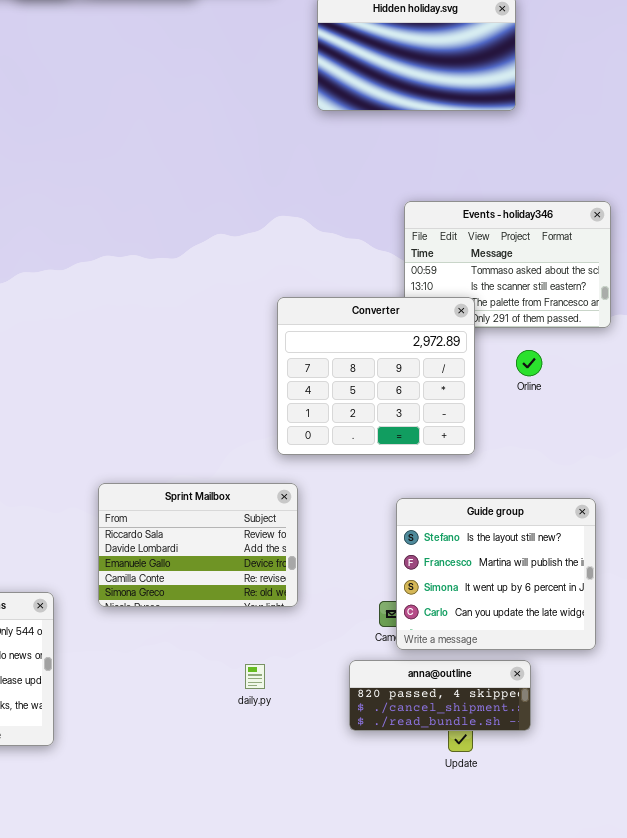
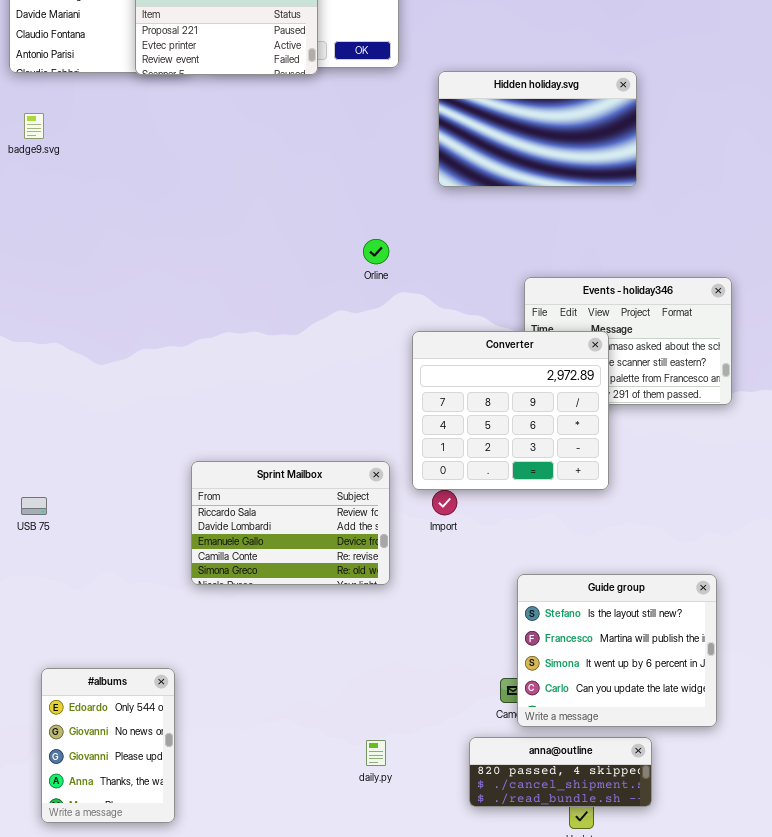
Converter: [277,297,475,455] -> [412,331,609,490], moved
Orline: [516,350,542,376] -> [363,239,389,264], moved
Sprint Mailbox: [98,483,298,607] -> [191,461,390,585], moved

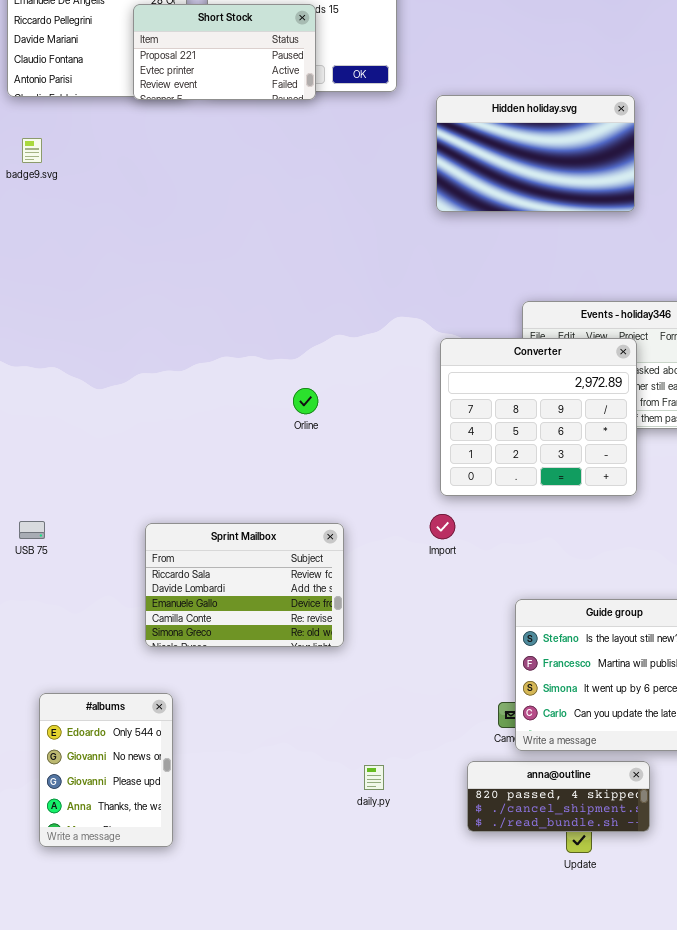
Orline: [363,239,389,264] -> [293,388,318,414], moved
Converter: [412,331,609,490] -> [440,338,637,496], moved
Sprint Mailbox: [191,461,390,585] -> [145,523,344,647], moved

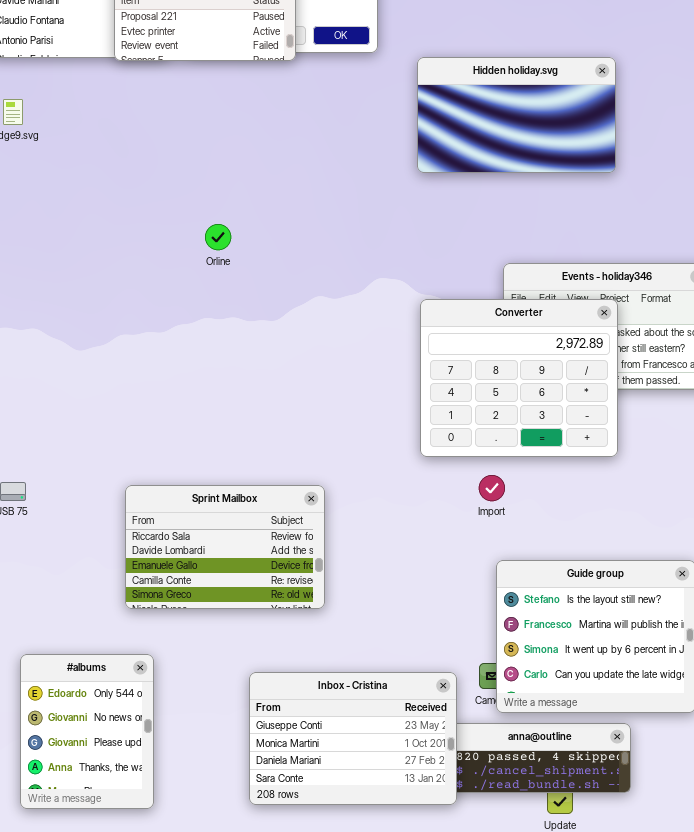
Orline: [293,388,318,414] -> [205,224,231,250], moved
Import: [430,514,455,539] -> [479,475,505,501], moved
Inbox - Cristina: none -> [249,672,457,805], opened

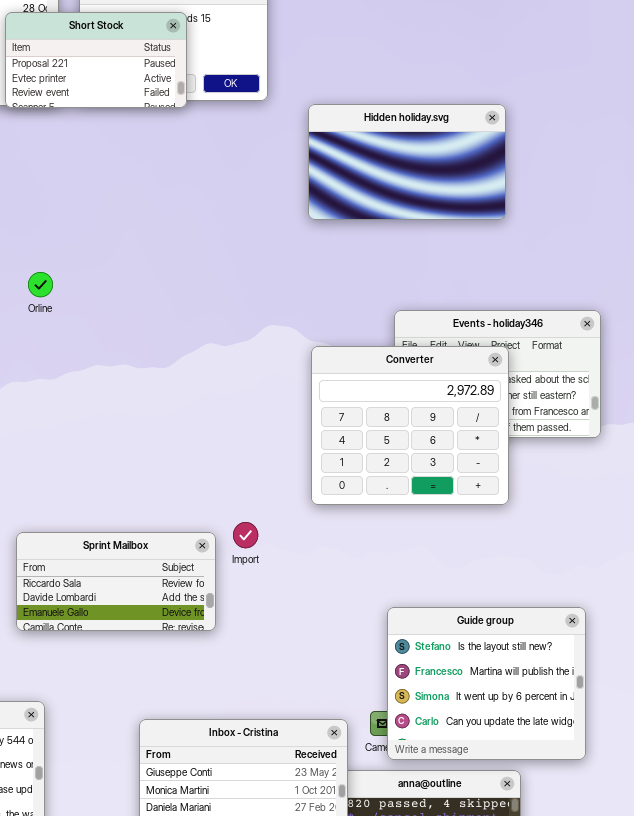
Orline: [205,224,231,250] -> [28,272,53,297], moved
Import: [479,475,505,501] -> [233,522,258,548], moved
Sprint Mailbox: [125,485,325,609] -> [16,532,216,631], resized

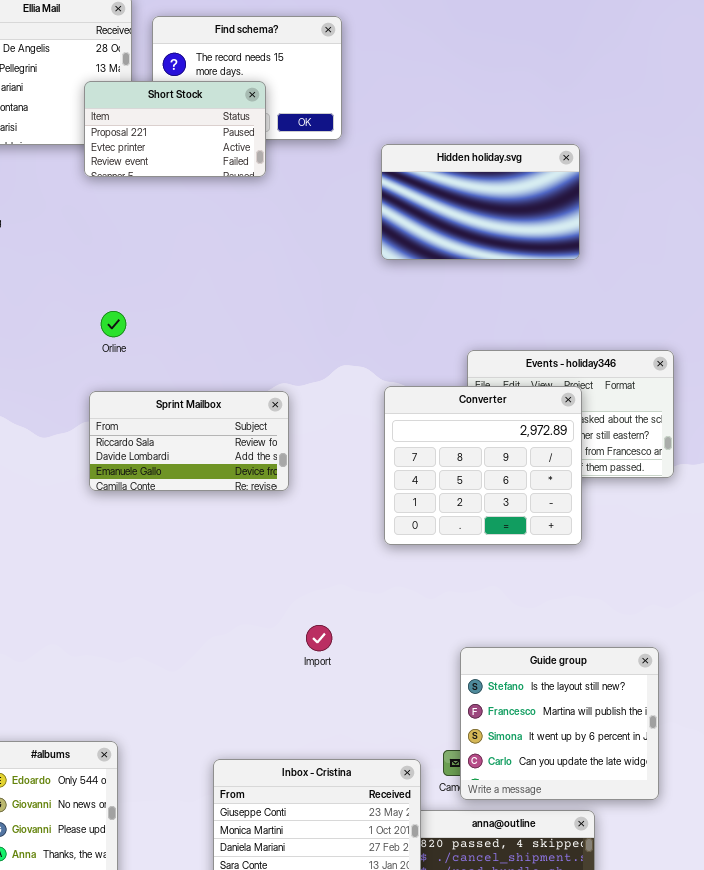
Short Stock: [5,12,187,108] -> [84,81,266,177], moved
Import: [233,522,258,548] -> [306,625,332,651], moved
Sprint Mailbox: [16,532,216,631] -> [89,391,289,491], moved

